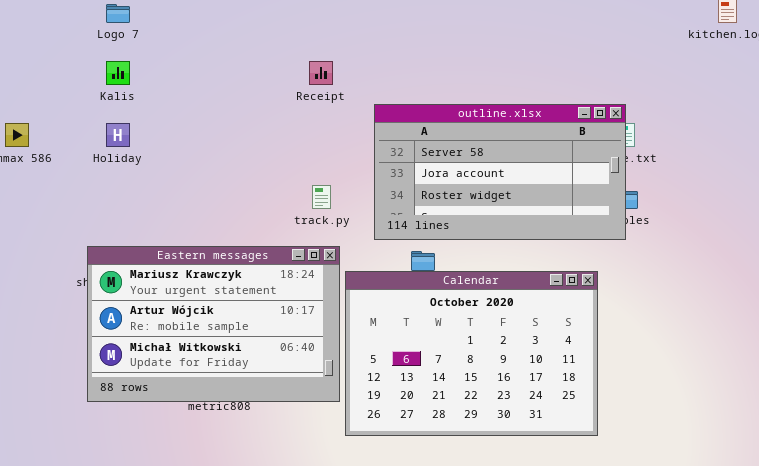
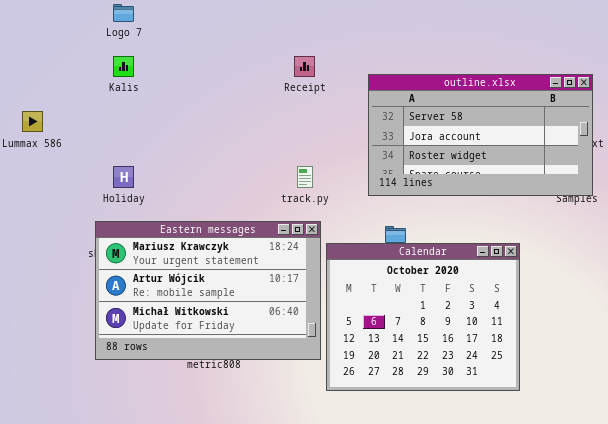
outline.xlsx: [374,104,626,240] -> [368,74,593,196], moved
Holiday: [106,123,130,147] -> [113,166,134,188], moved
Calendar: [345,271,598,436] -> [326,243,520,391], resized

